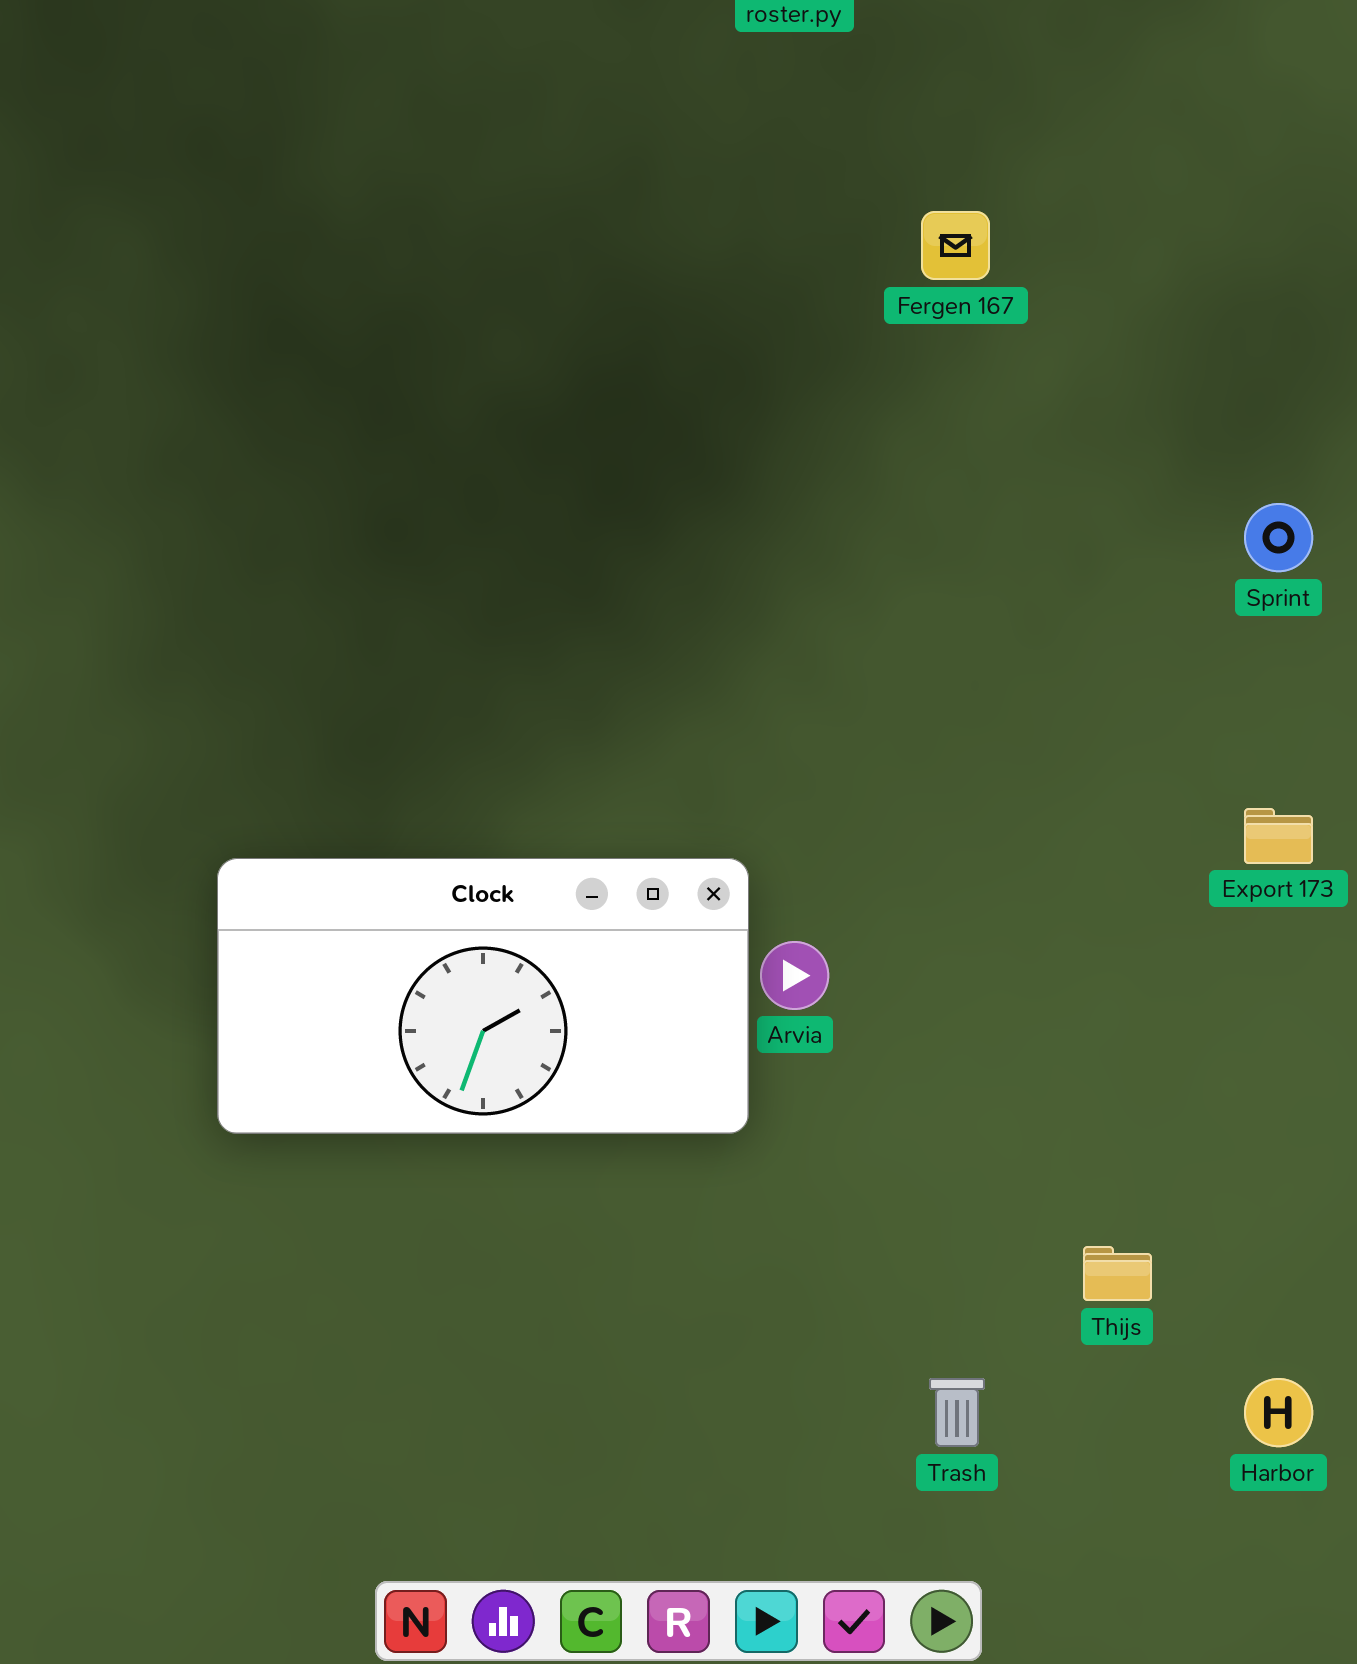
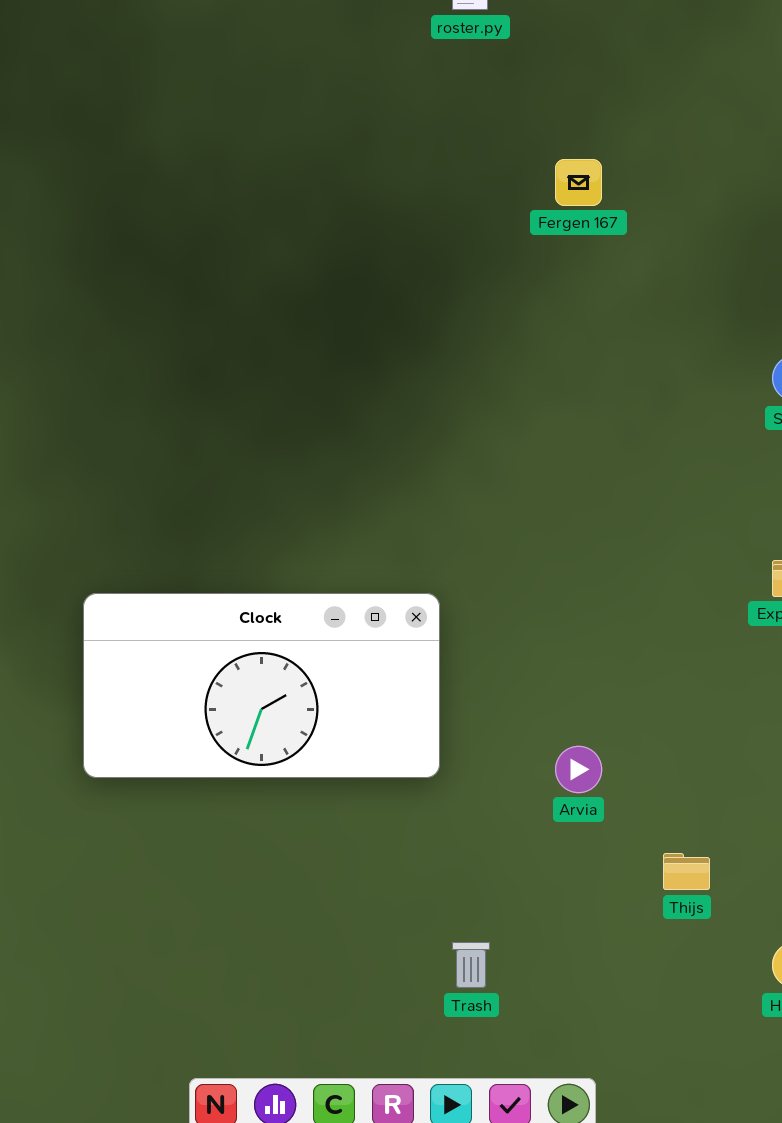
Arvia: [760,941,829,1010] -> [555,746,602,793], moved
Trash: [929,1378,985,1447] -> [452,942,490,988], moved

